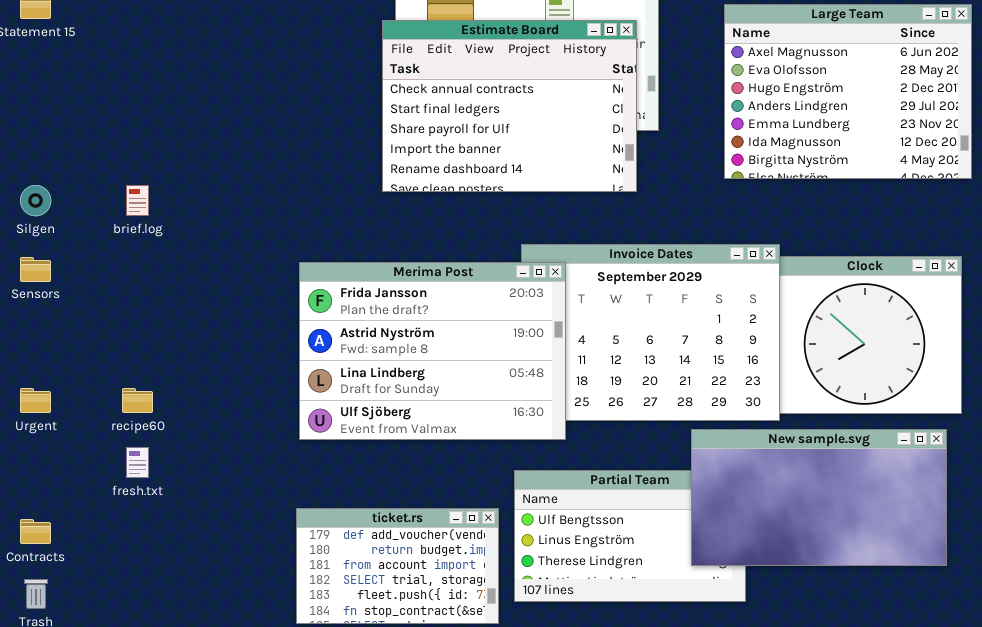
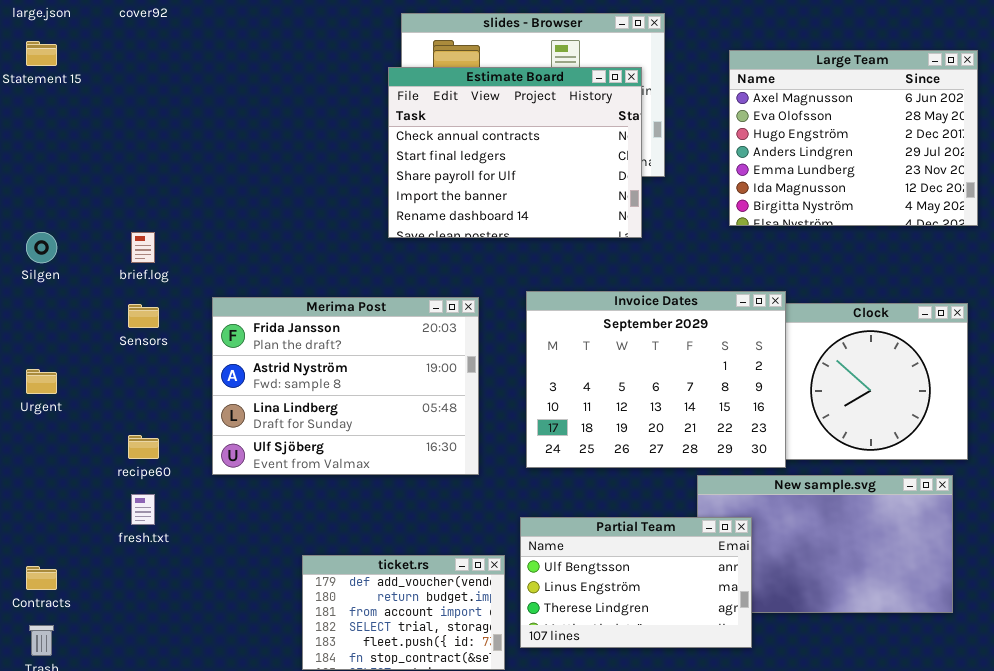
Sensors: [20,257,51,282] -> [128,304,159,328], moved
Merima Post: [299,262,566,440] -> [212,297,479,475], moved
Urgent: [20,388,51,413] -> [26,369,57,394], moved
Partial Team: [514,470,746,602] -> [520,517,752,648], raised

